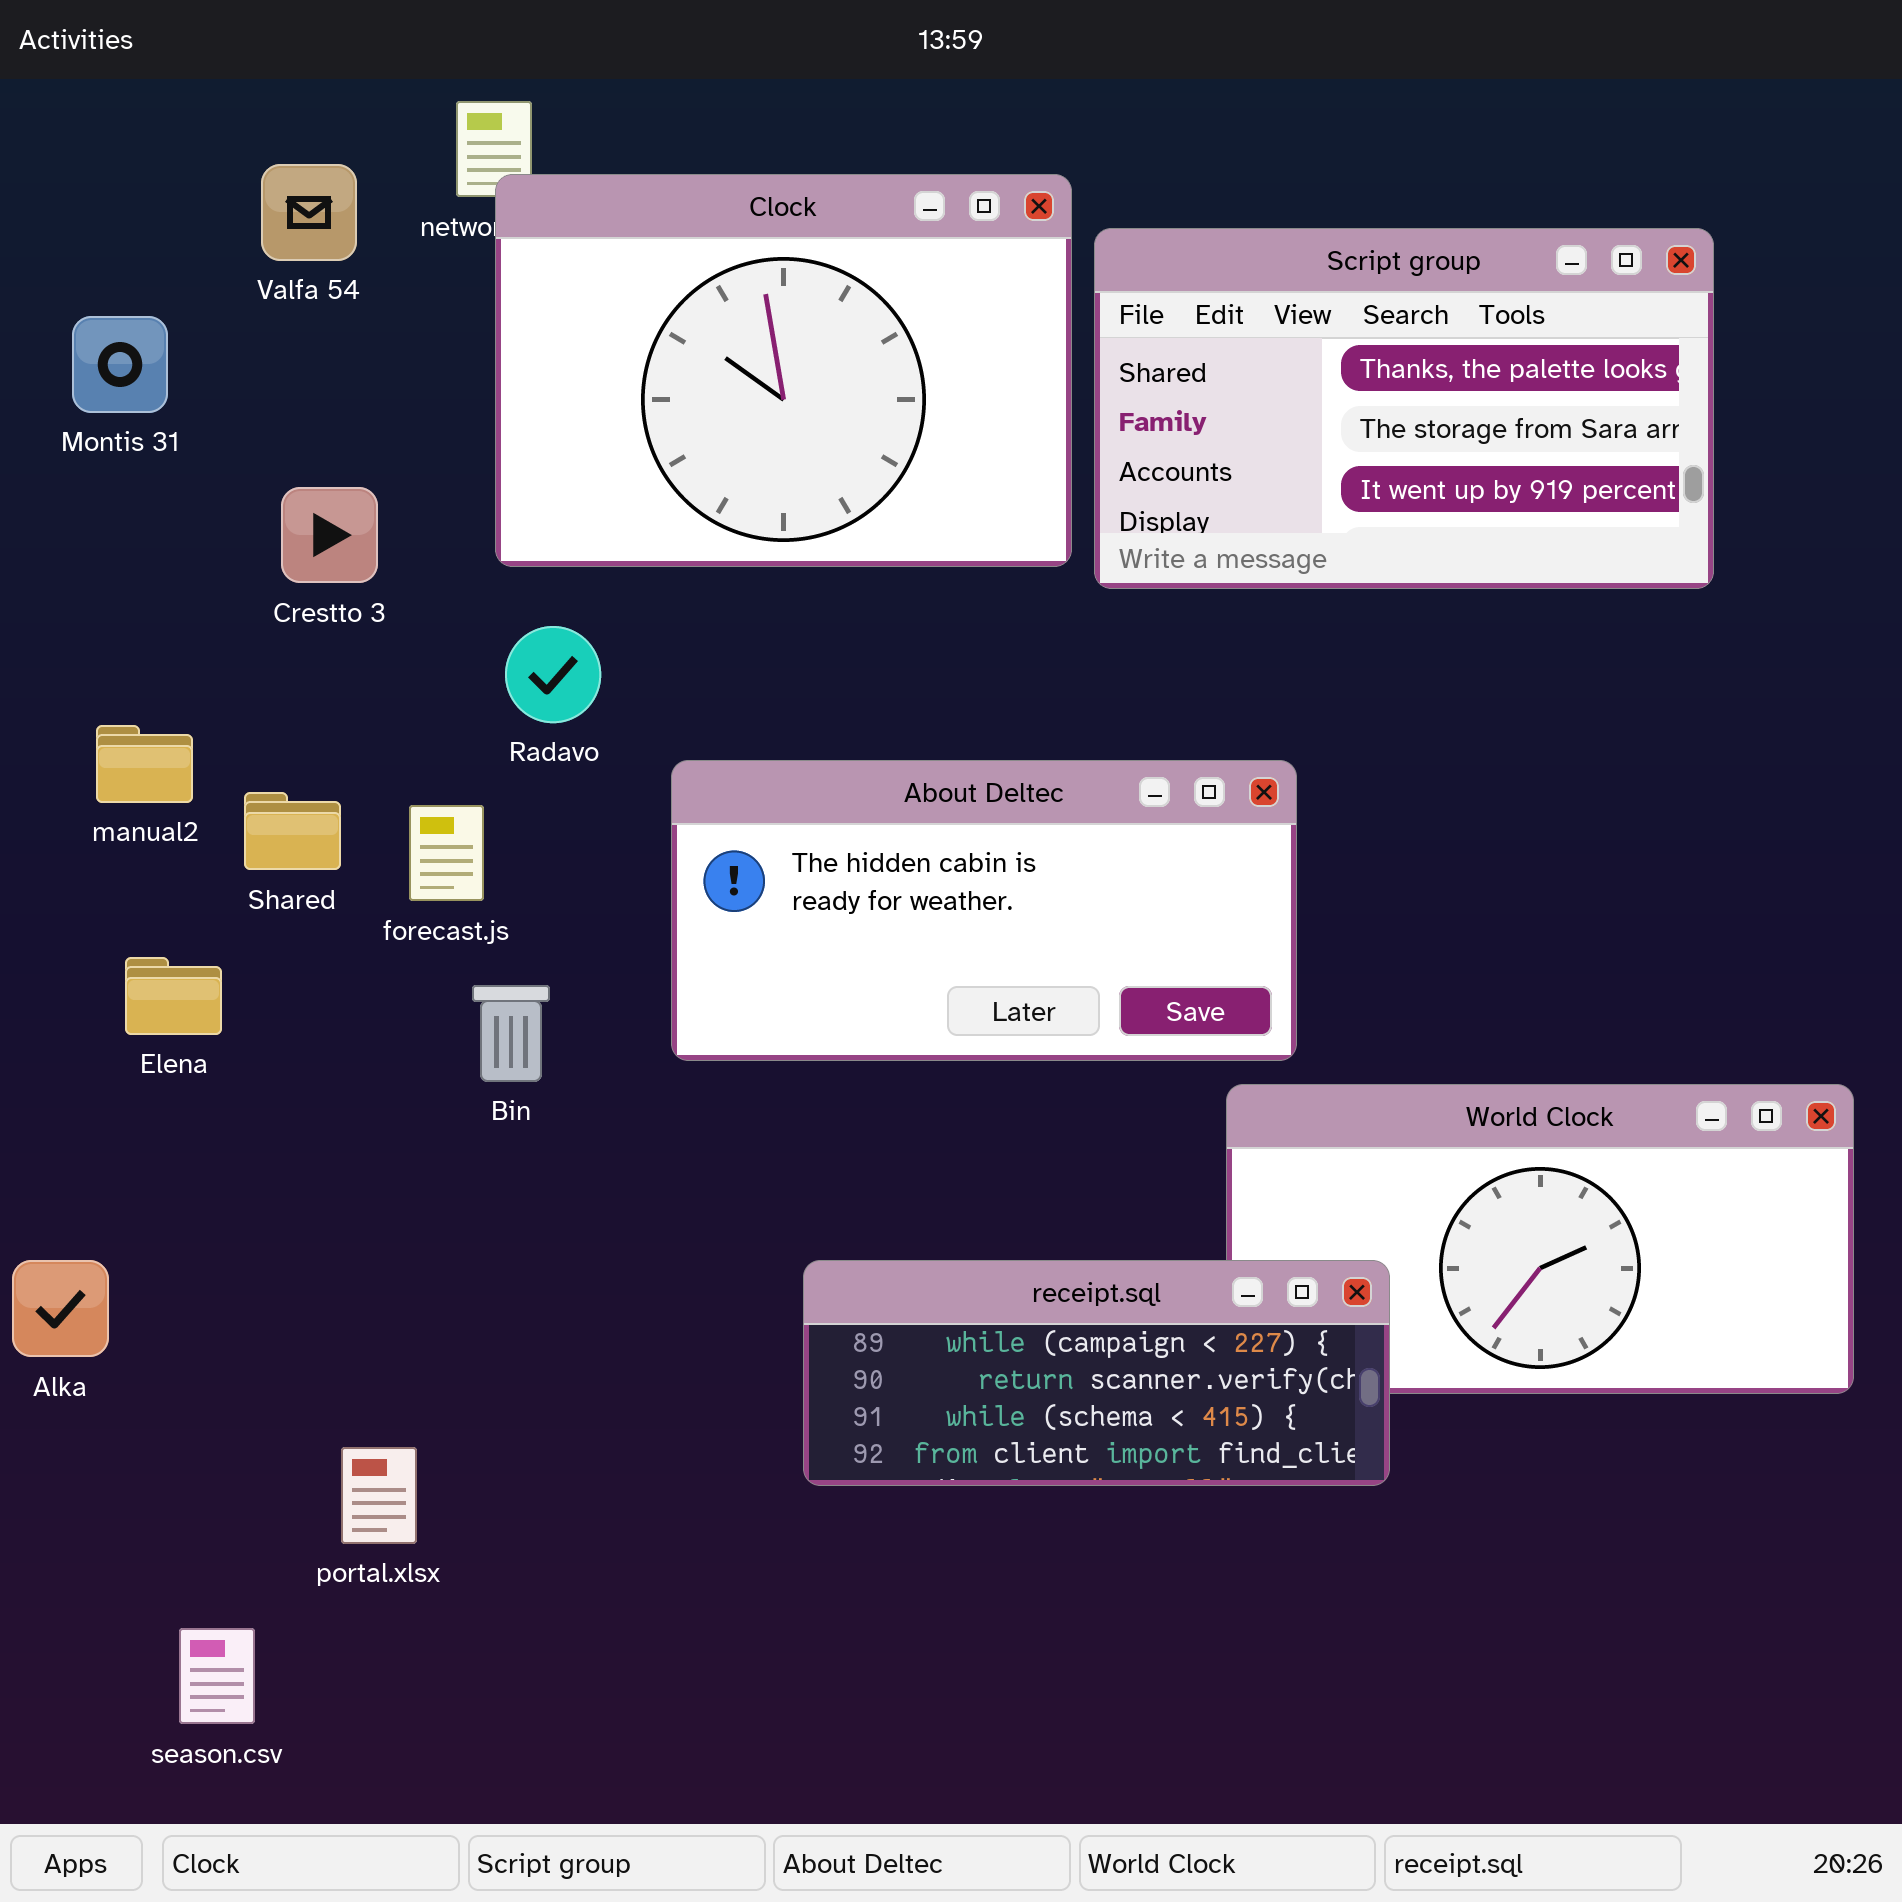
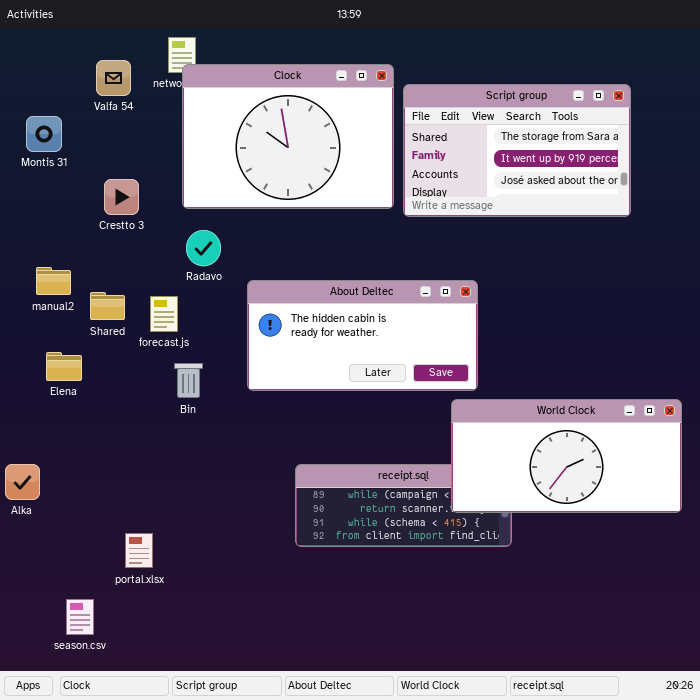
Script group: [1094,228,1714,589] -> [403,84,631,217], scrolled down 1 row
World Clock: [1226,1084,1854,1394] -> [451,399,682,513], raised

